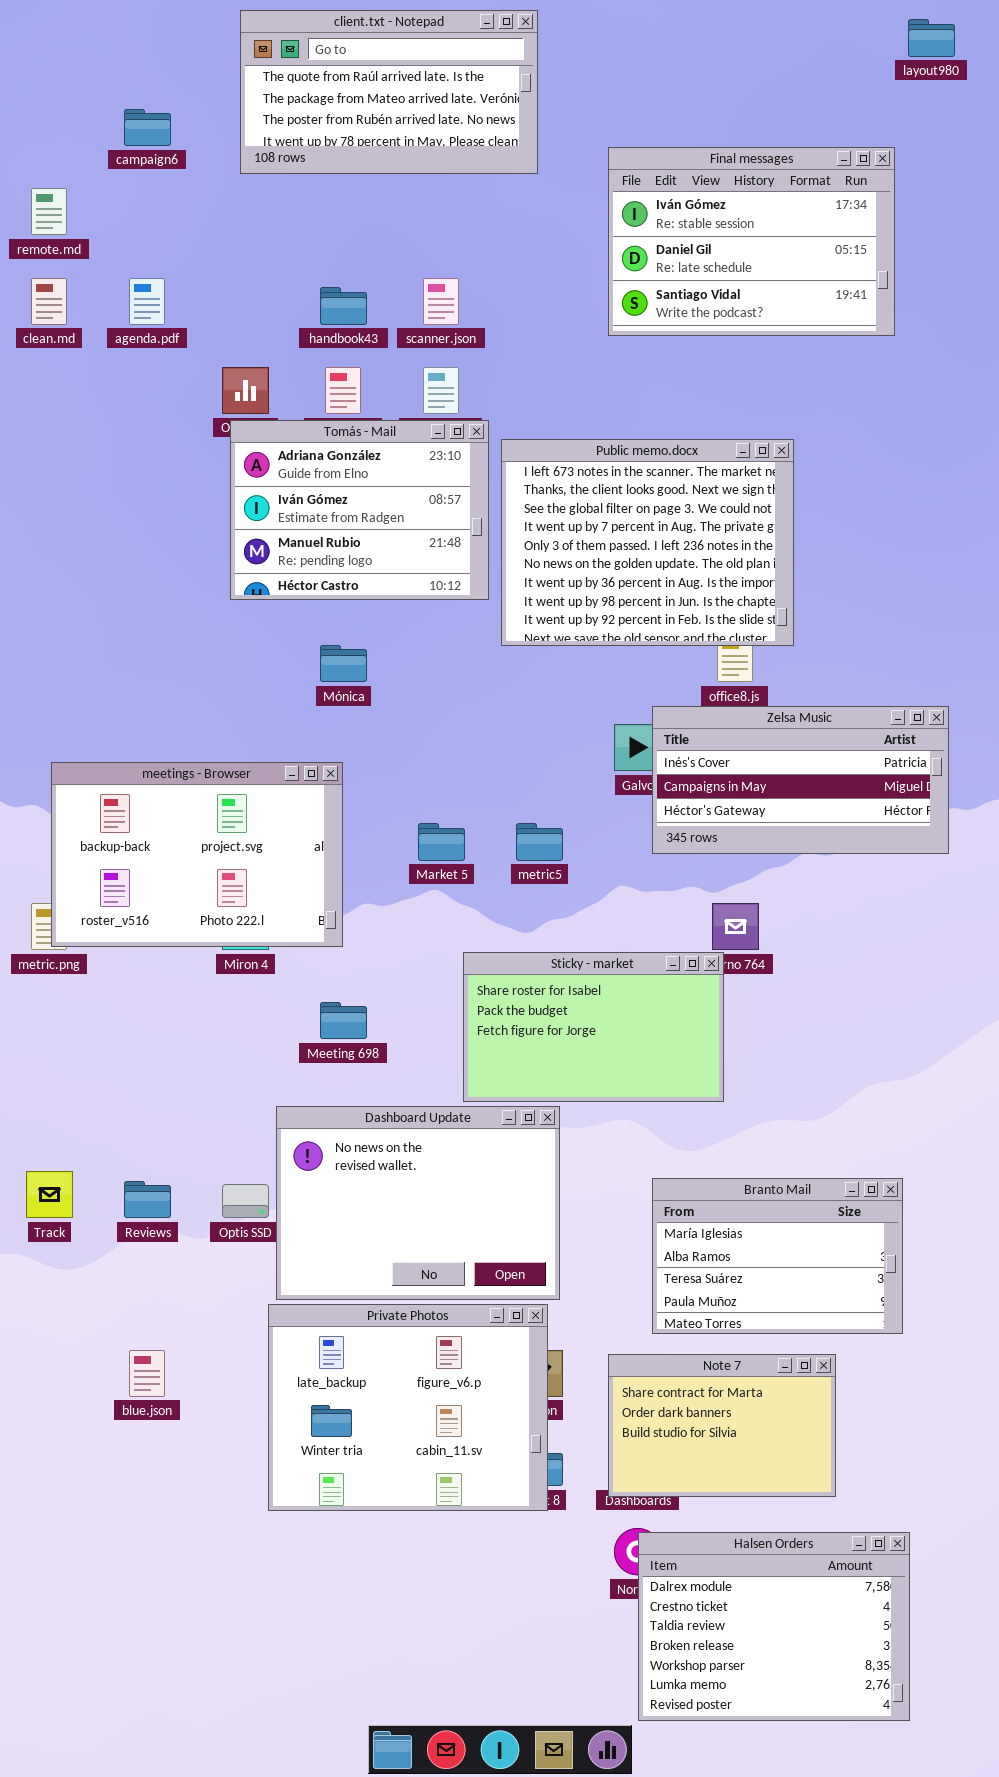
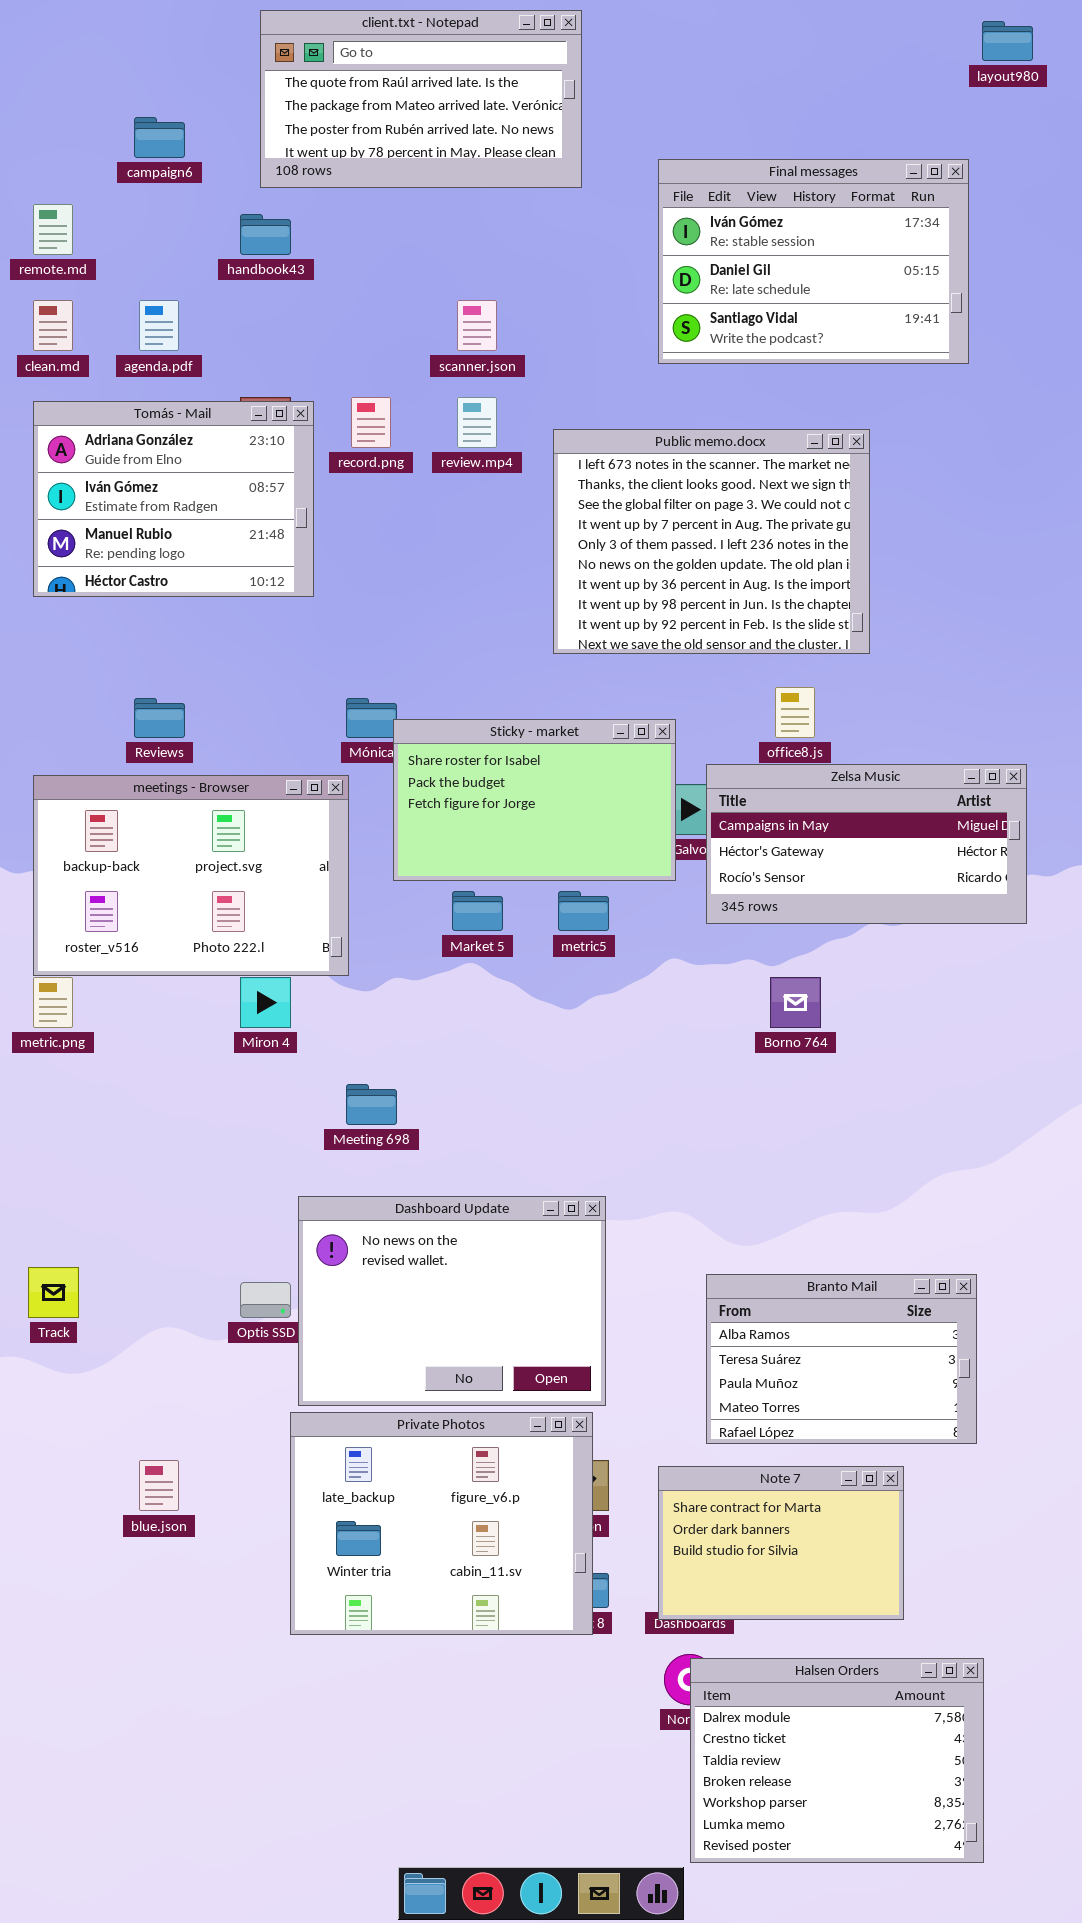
handbook43: [320,287,367,325] -> [240,214,291,255], moved
Tomás - Mail: [230,420,489,600] -> [33,401,314,597], moved
Public memo.docx: [501,439,794,646] -> [553,429,870,654], moved
Zelsa Music: [652,706,949,854] -> [706,764,1027,924], scrolled down 1 row
meetings - Browser: [51,762,343,947] -> [33,775,349,976], moved
Sticky - market: [463,952,724,1102] -> [393,719,676,881], moved
Branto Mail: [652,1178,903,1334] -> [706,1274,977,1444], scrolled down 1 row
Reviews: [124,1181,171,1218] -> [134,698,185,738], moved

